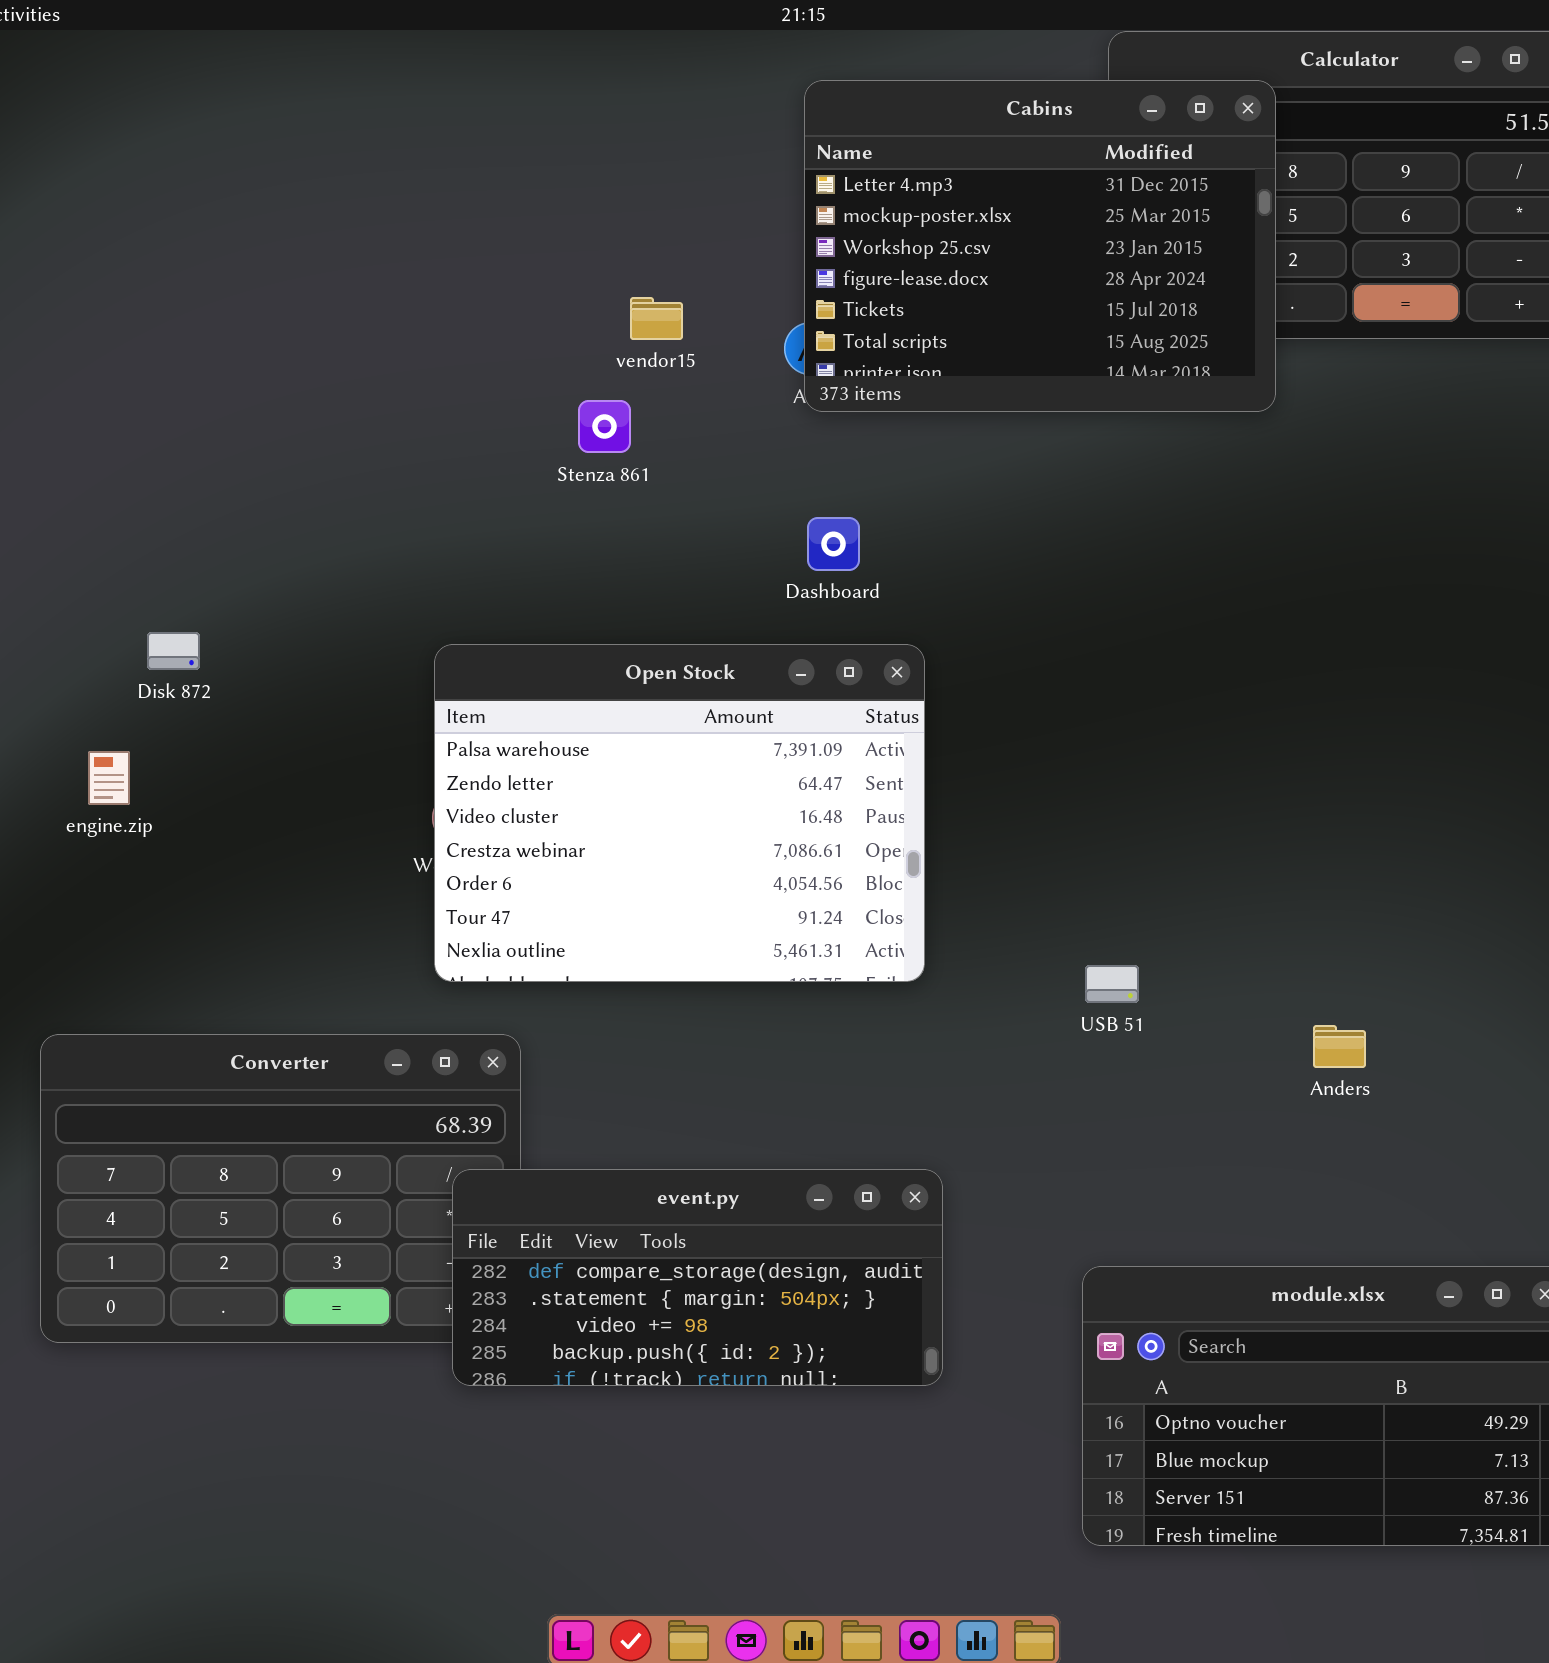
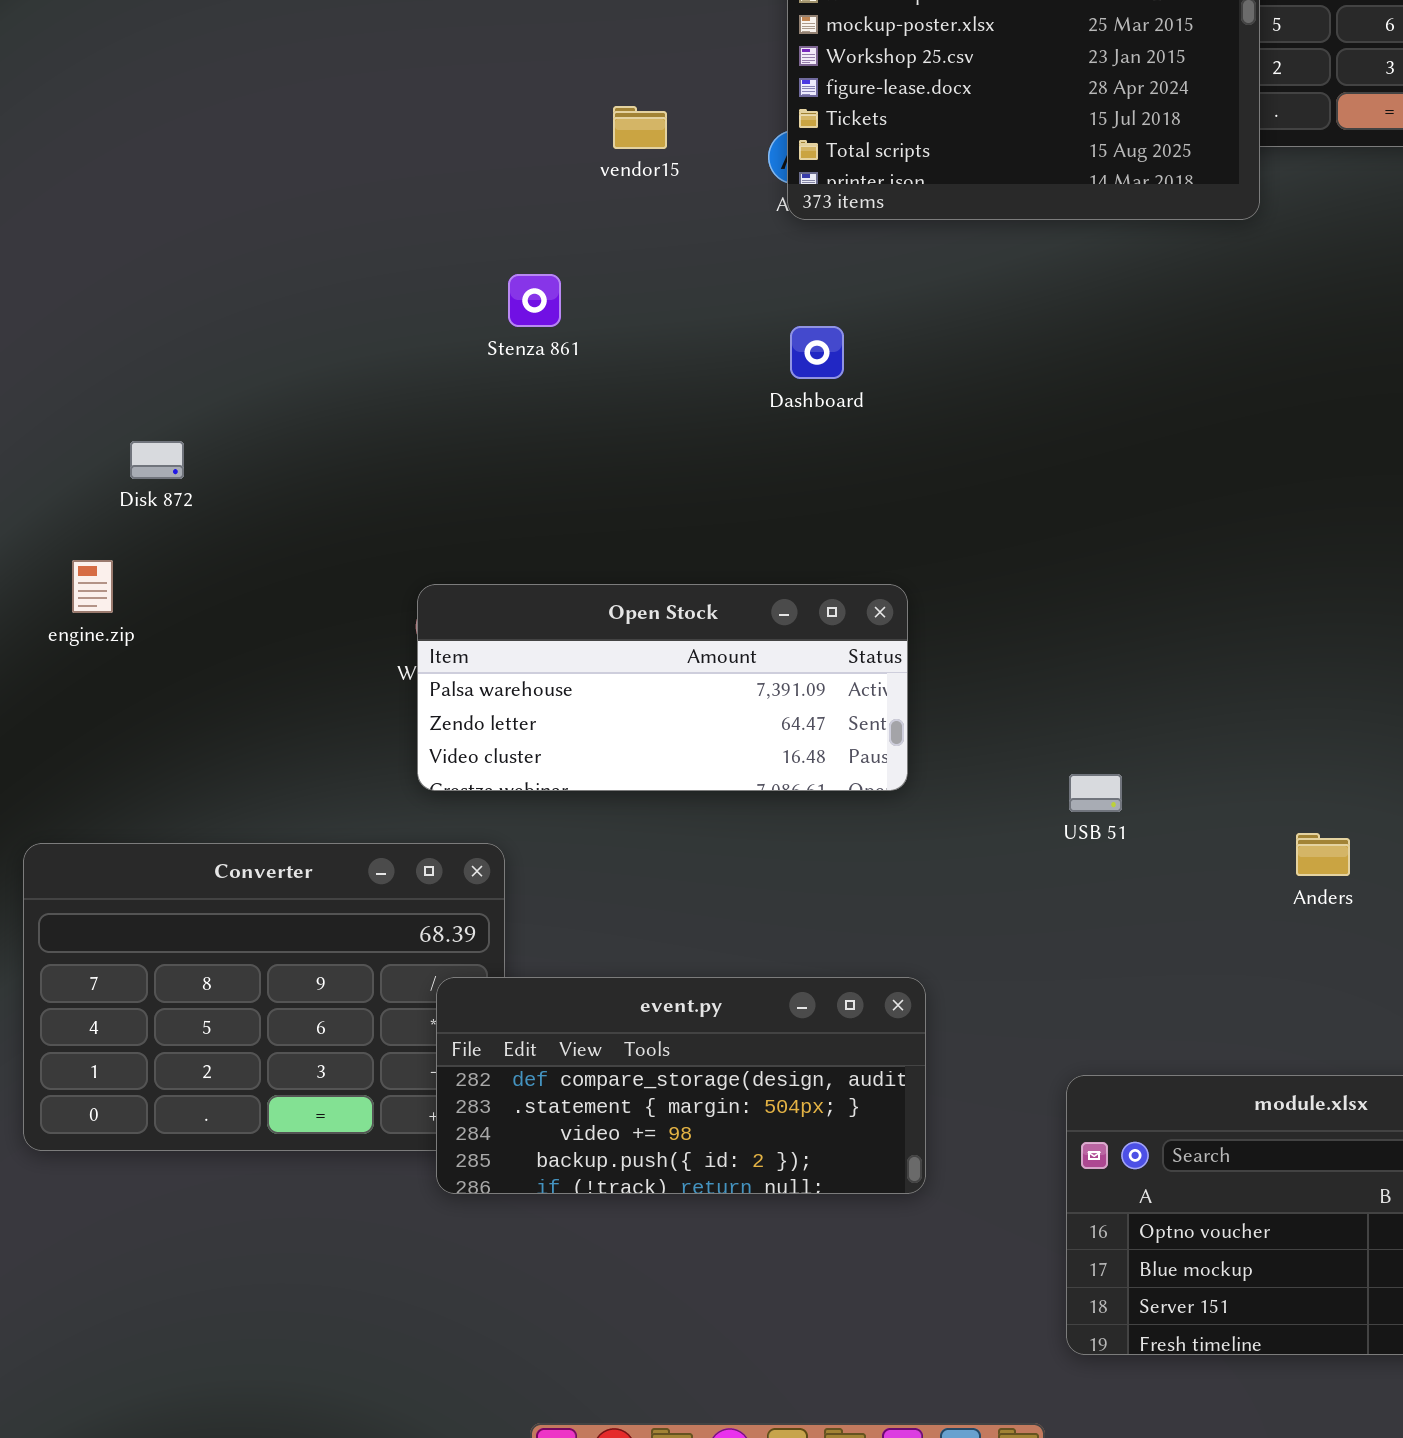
Stenza 861: [578,400,631,453] -> [508,274,561,327], moved
Open Stock: [434,644,925,982] -> [417,584,908,791], resized

